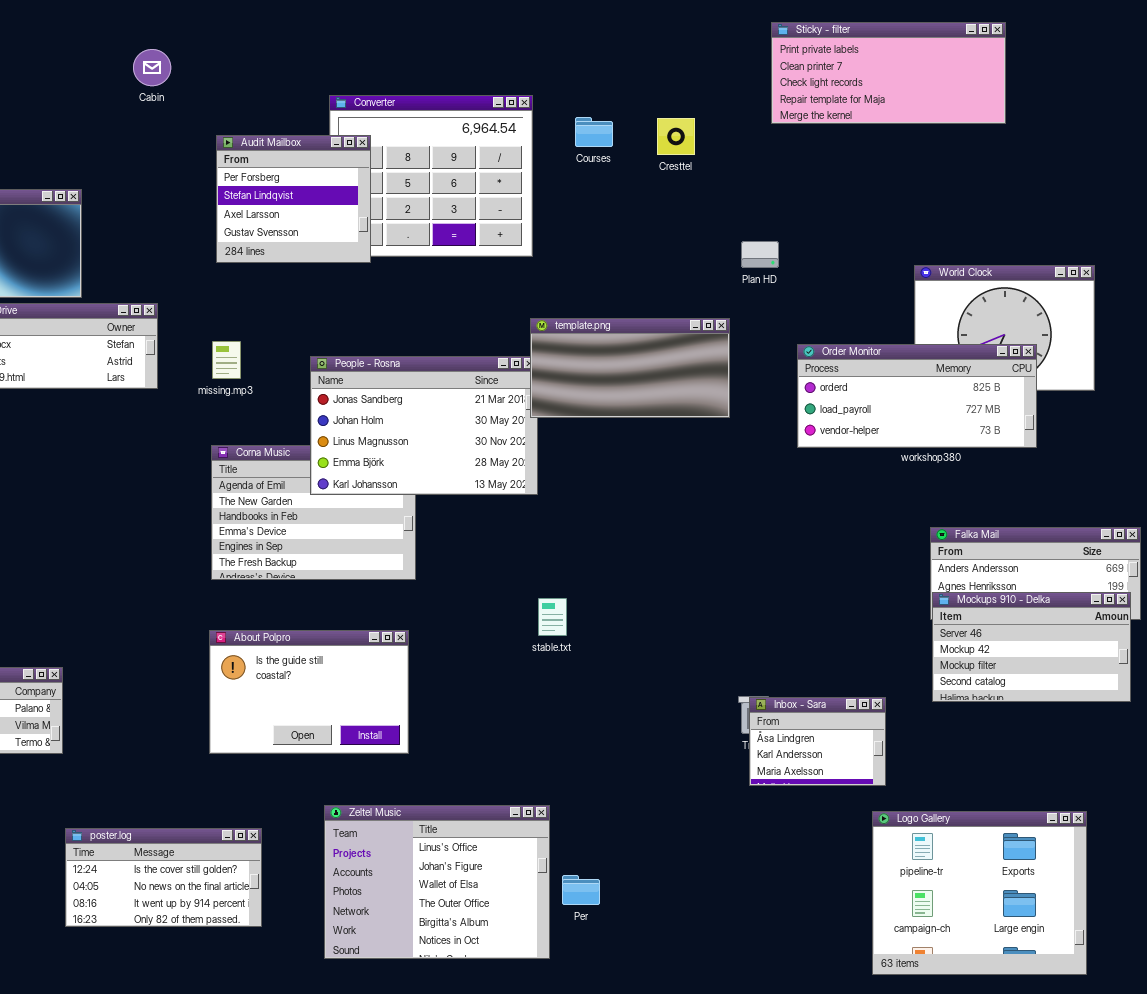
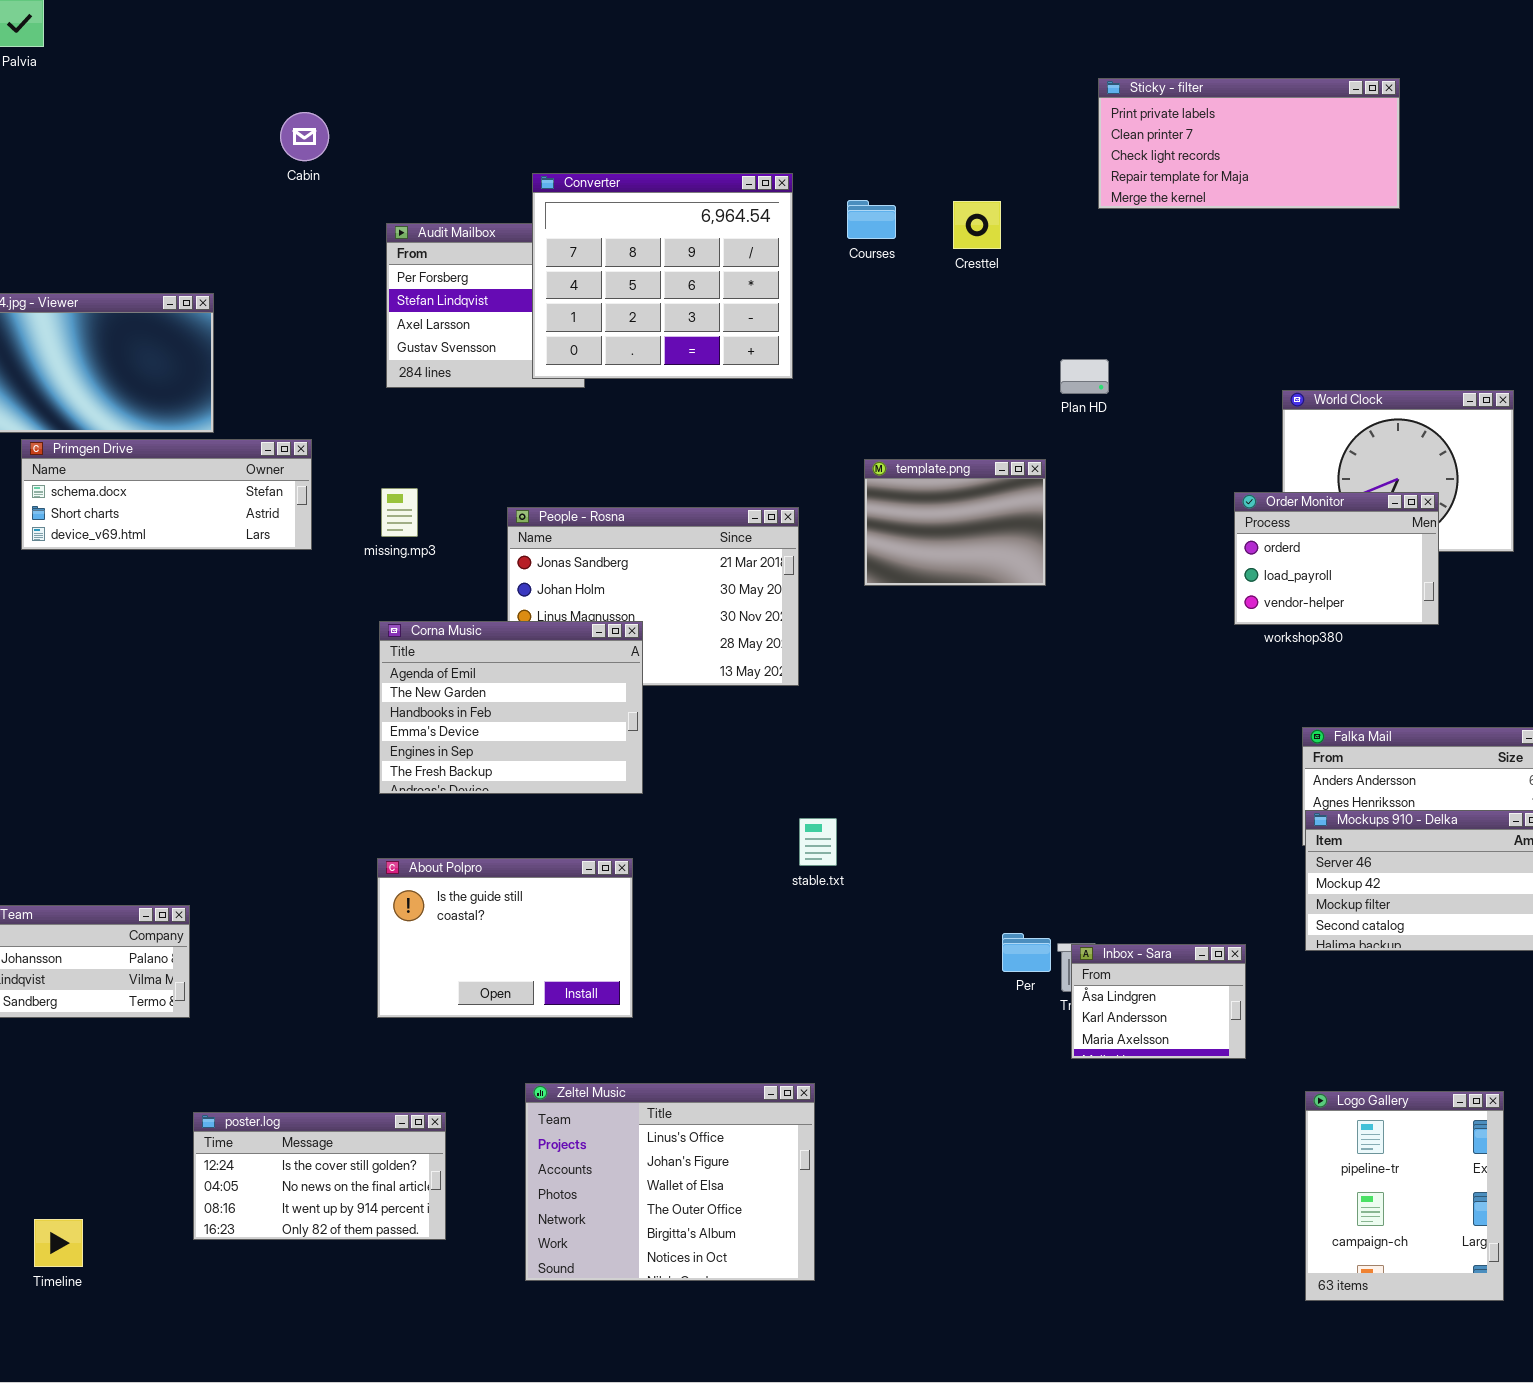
Converter: [329,95,533,257] -> [532,173,793,379], raised
template.png: [530,318,730,418] -> [864,459,1046,586], resized
Order Monitor: [797,344,1037,448] -> [1234,492,1439,625], resized
Corna Music: [211,445,416,580] -> [379,621,643,794], raised
Logo Gallery: [872,811,1087,975] -> [1305,1091,1504,1301], resized
Per: [562,875,600,905] -> [1002,933,1051,972], moved

